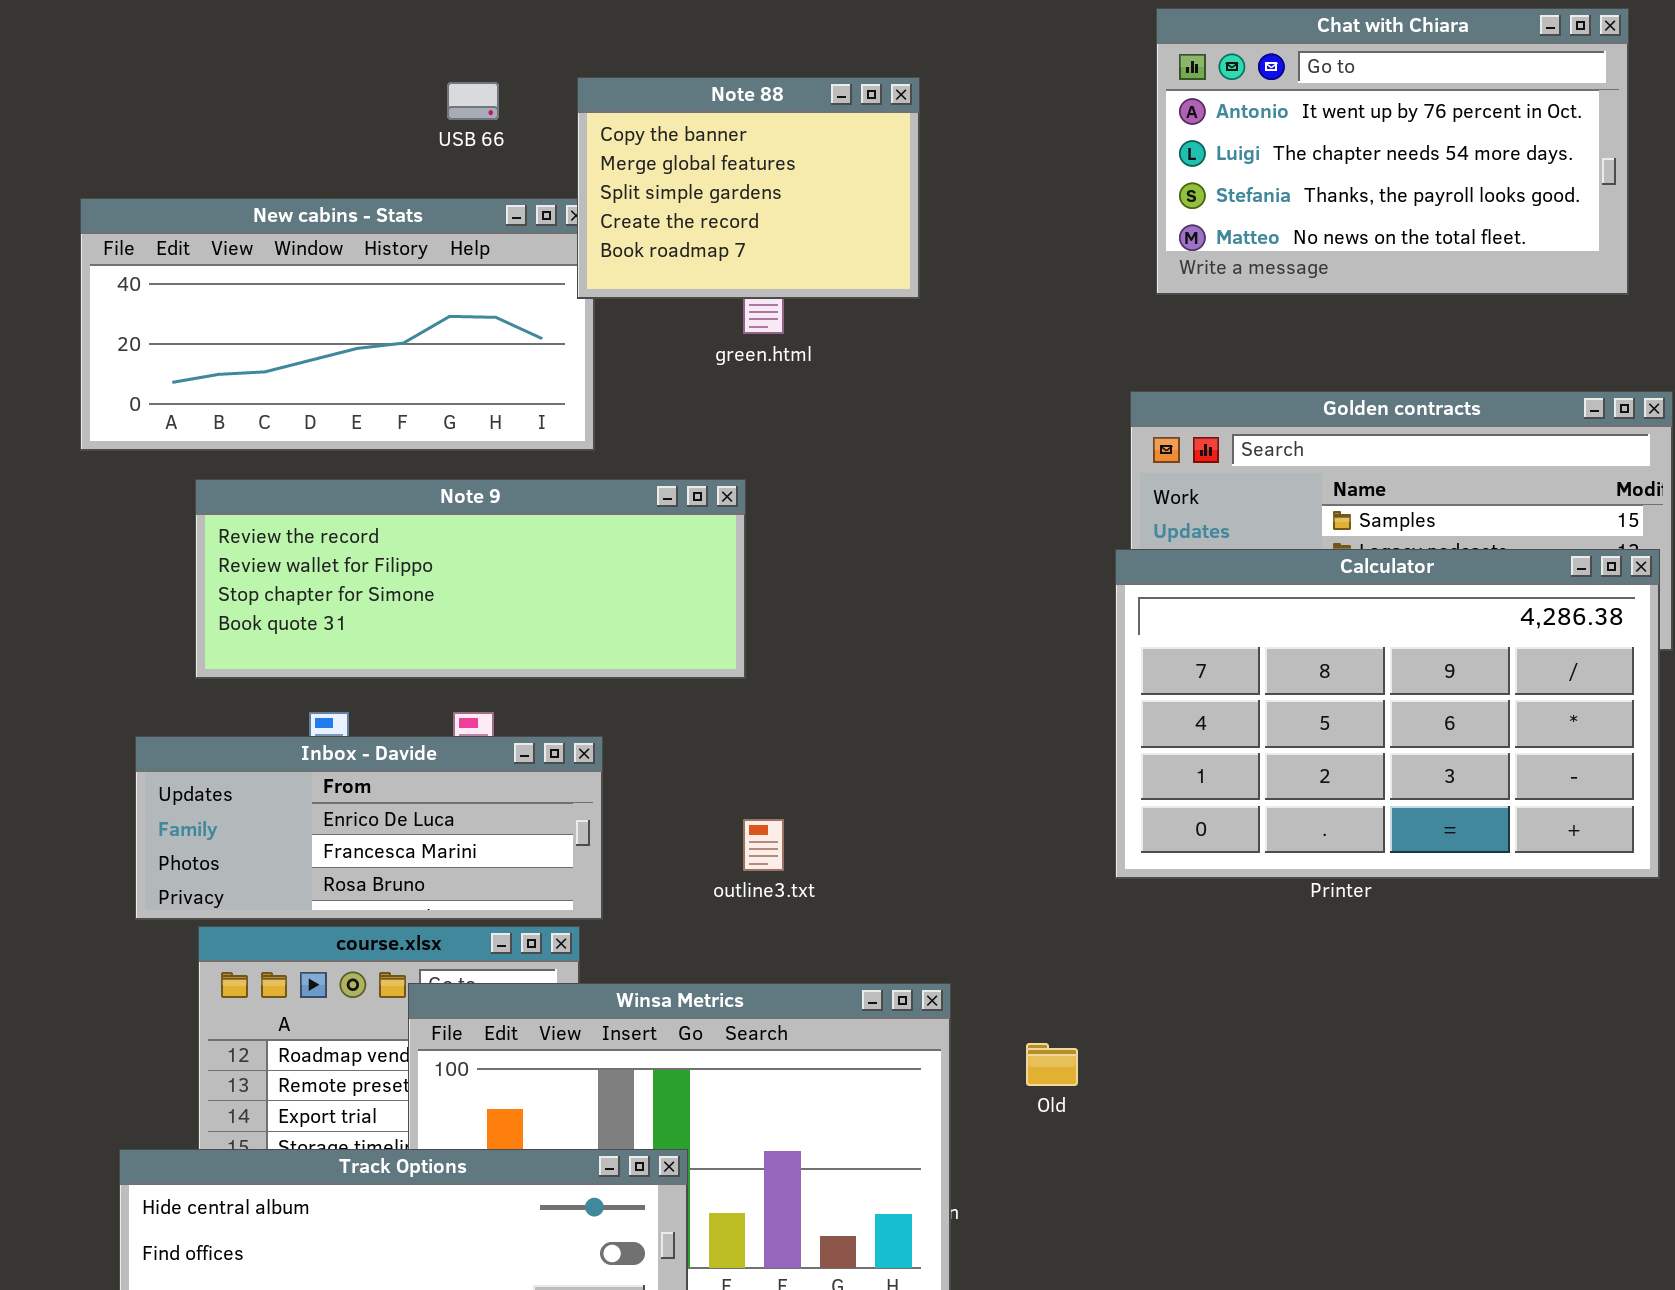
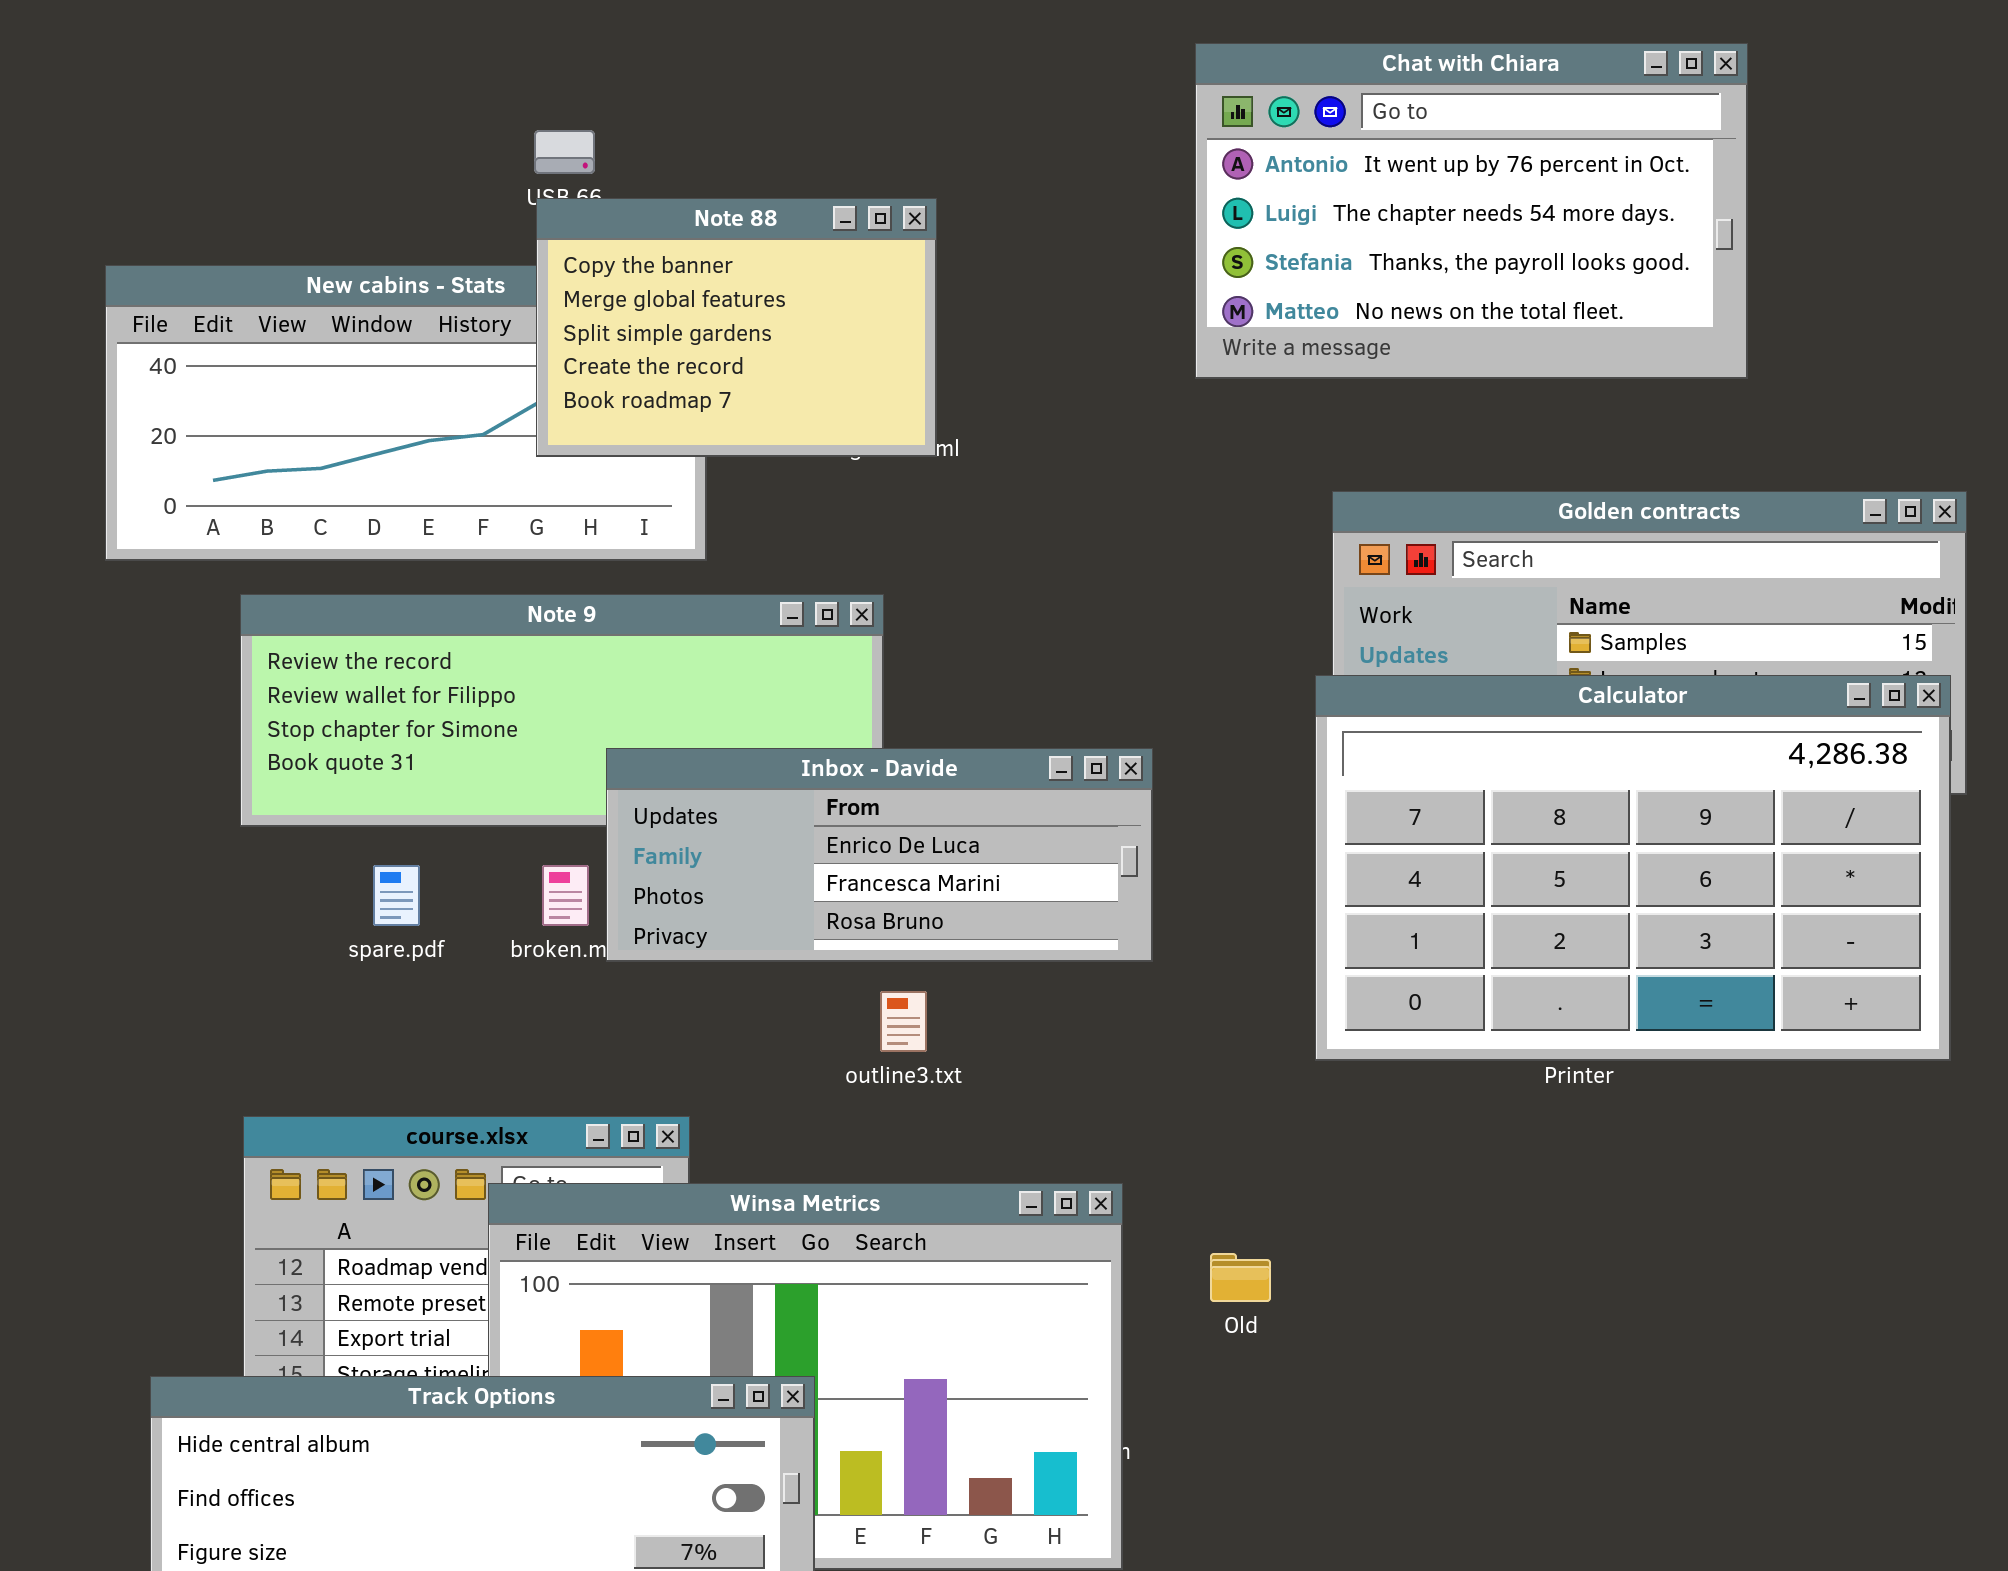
Chat with Chiara: [1156,8,1629,295] -> [1195,43,1748,379], moved
Note 88: [577,77,920,299] -> [536,198,937,457], moved
Inbox - Davide: [135,736,603,920] -> [606,748,1153,962], moved

